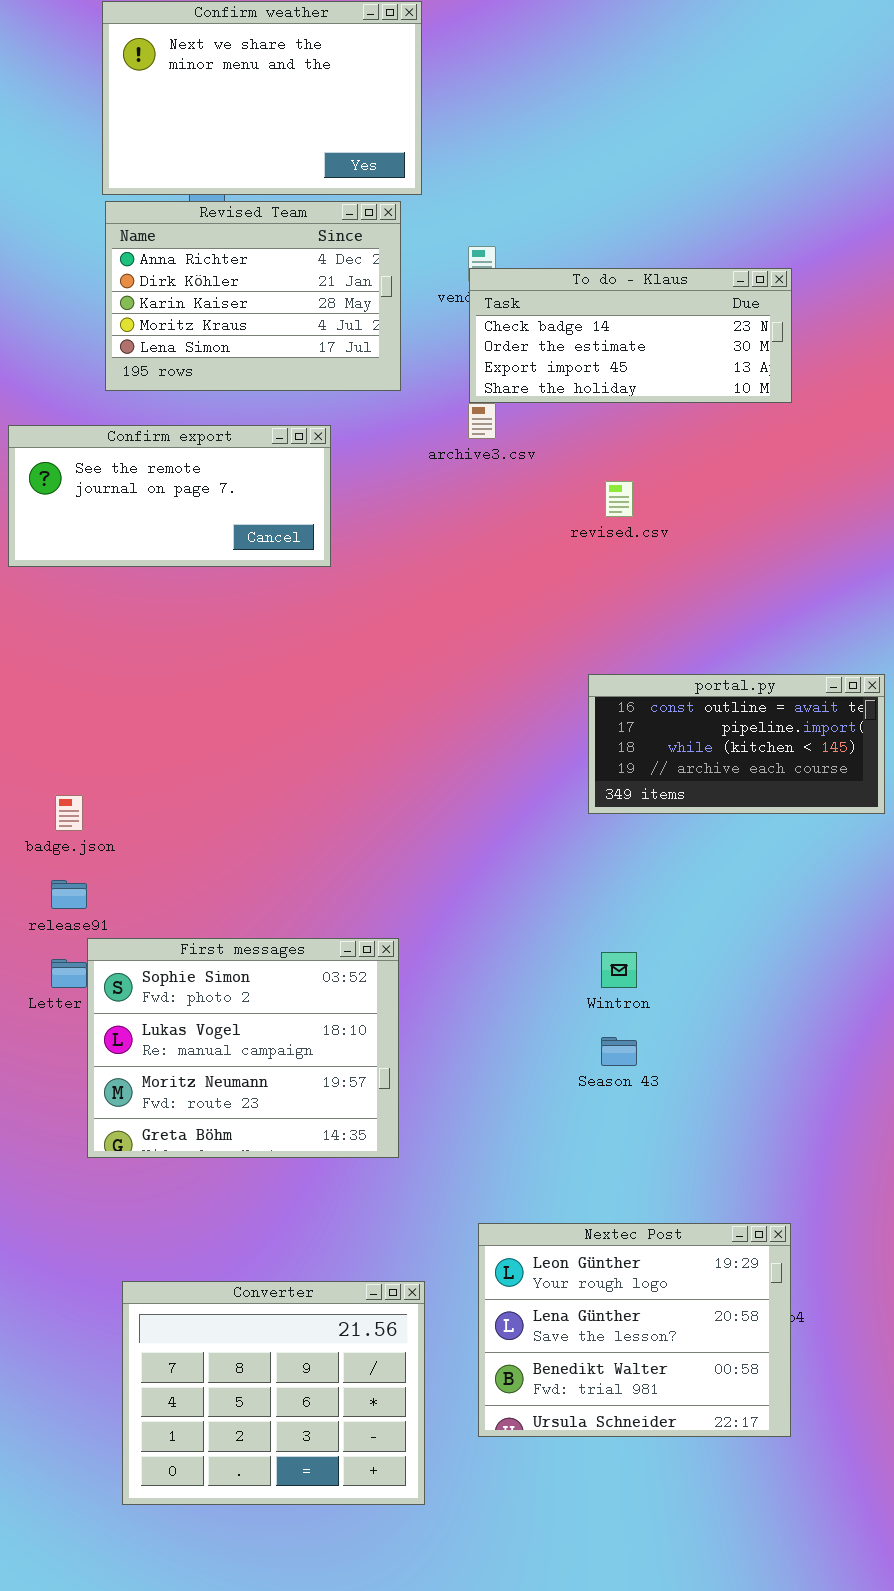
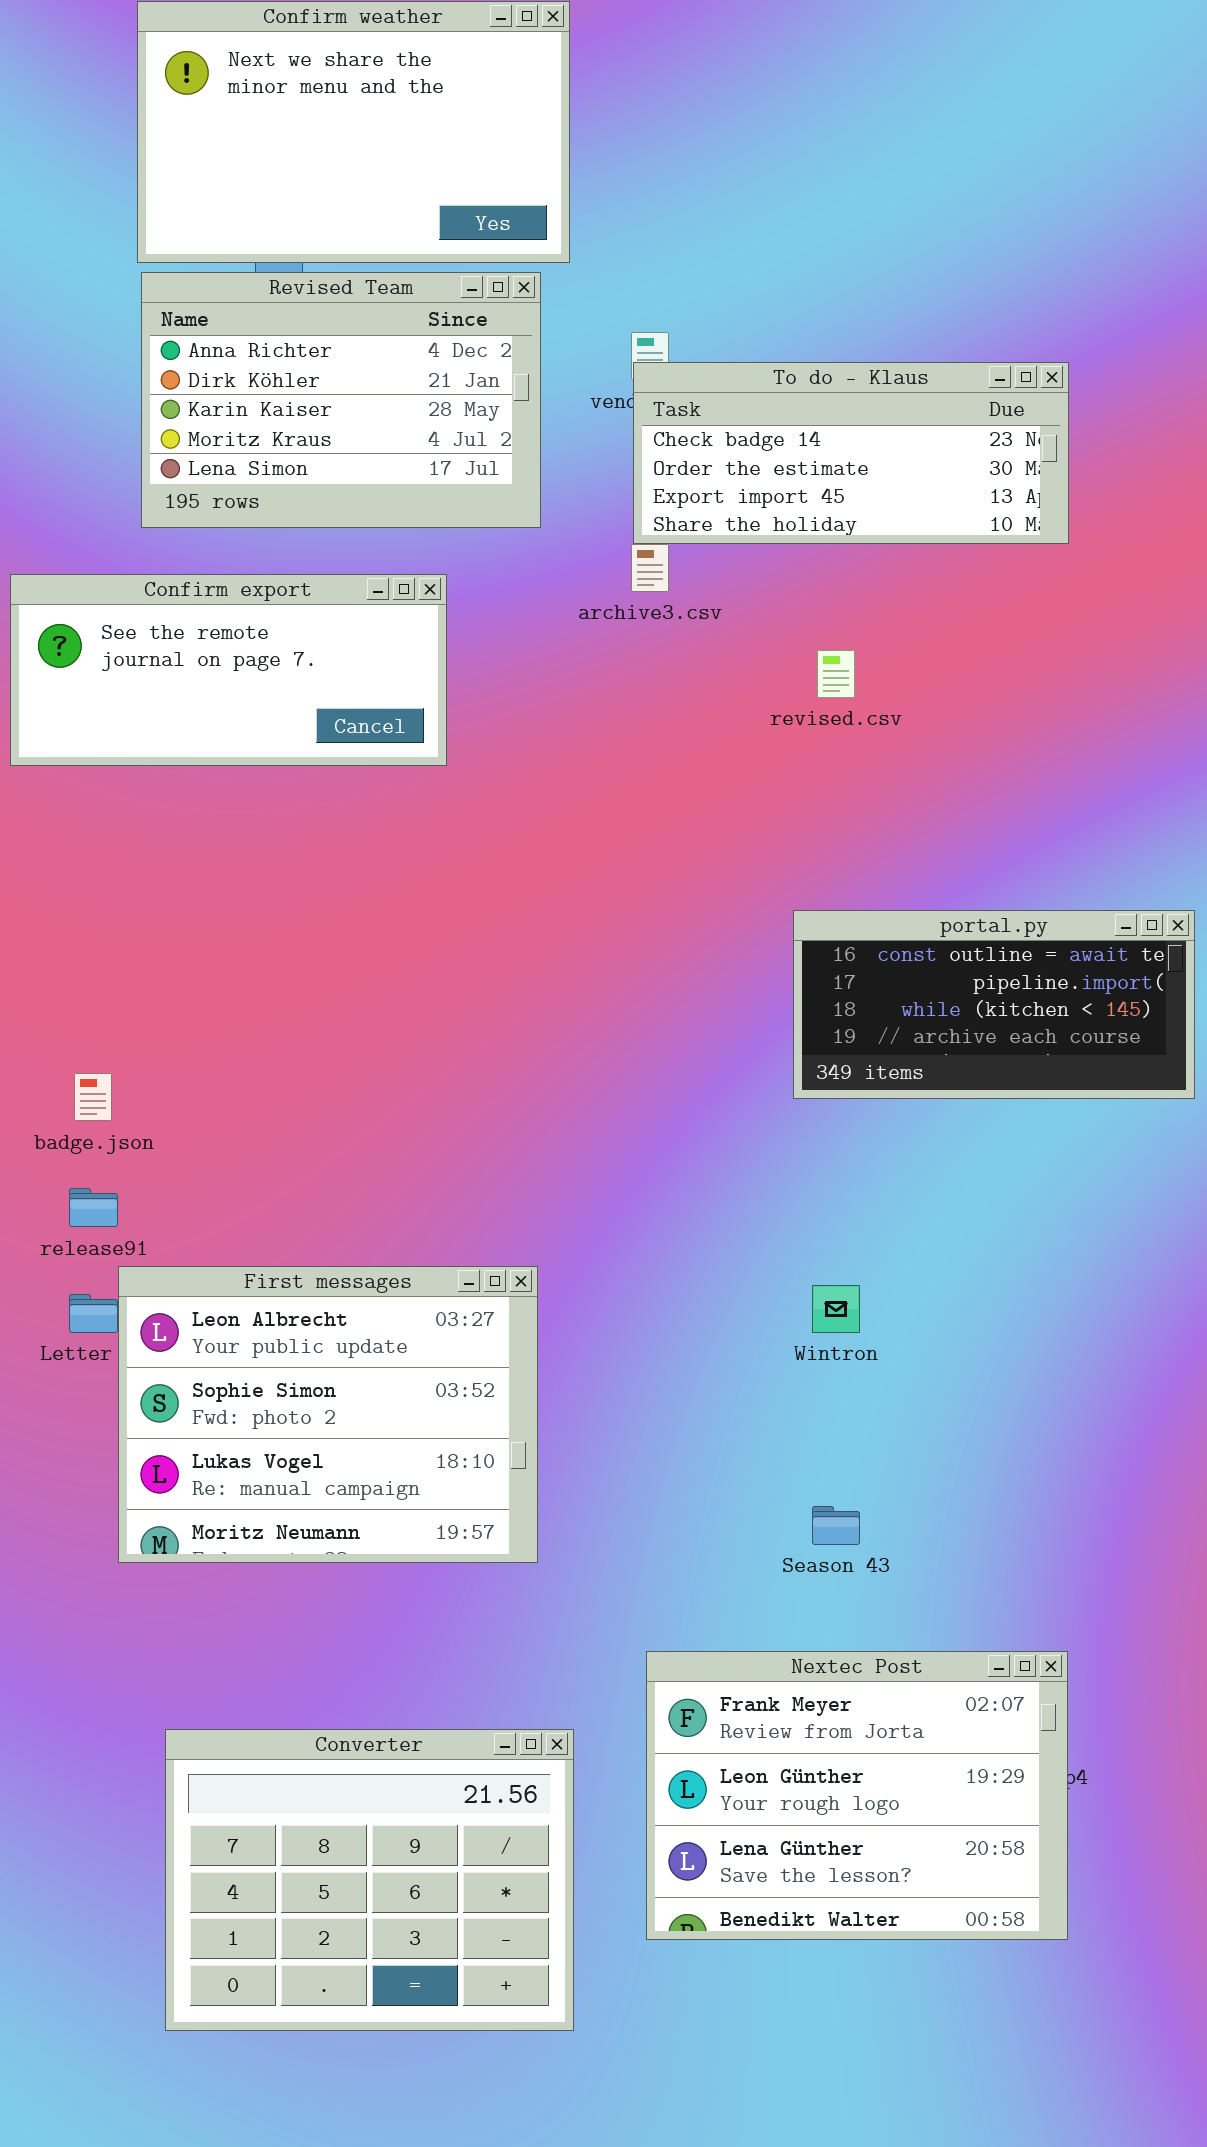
First messages: [87,938,399,1158] -> [118,1266,538,1563], scrolled up 1 row
Season 43: [601,1037,637,1066] -> [812,1506,860,1545], moved
Nextec Post: [478,1223,791,1437] -> [646,1651,1068,1940], scrolled up 1 row

